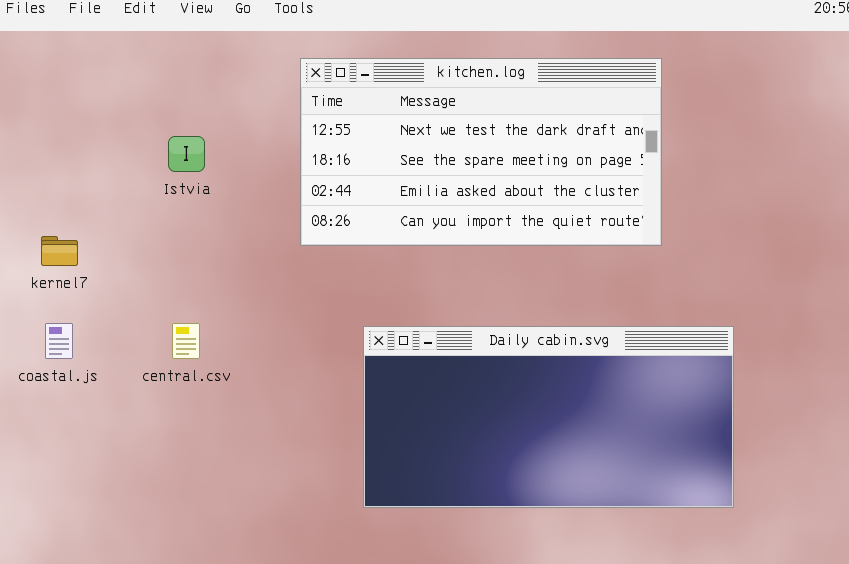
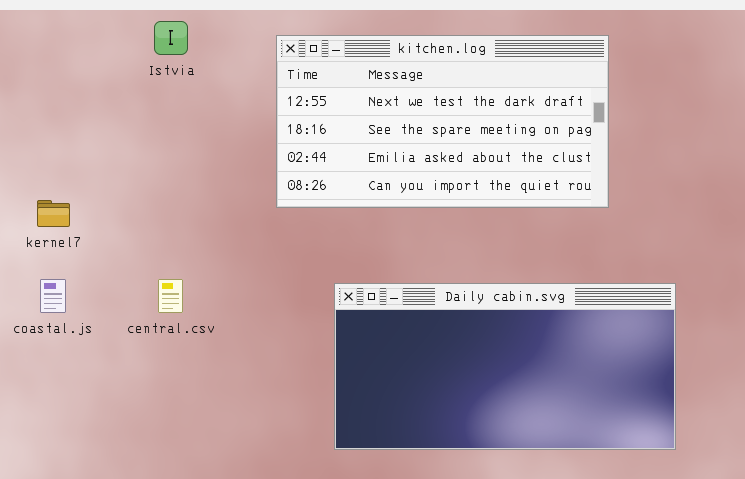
Istvia: [168,136,205,172] -> [154,21,188,55], moved

